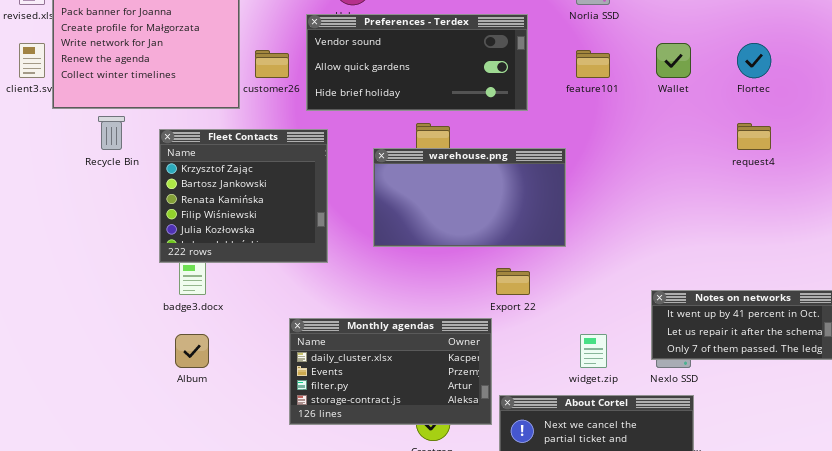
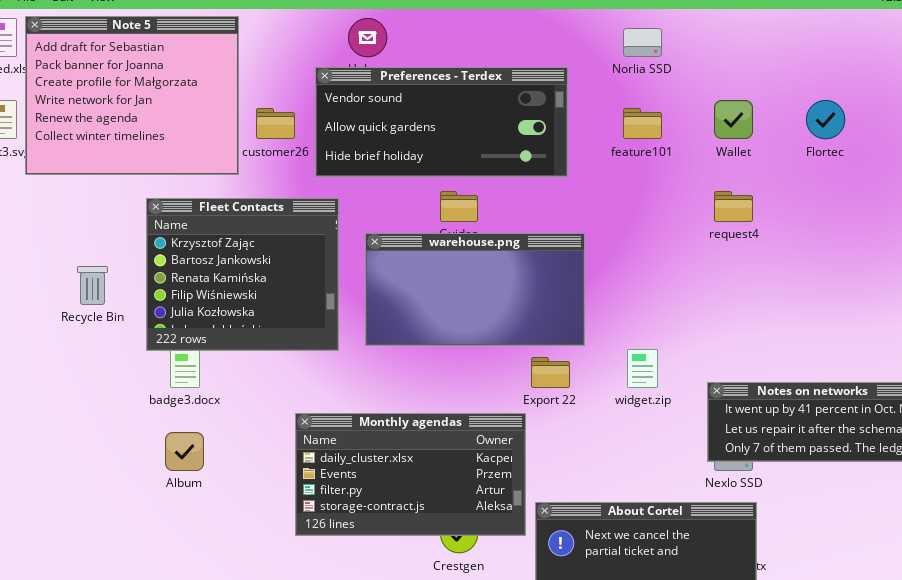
Recycle Bin: [98,116,125,150] -> [77,266,108,305], moved
request4: [737,123,771,150] -> [714,191,753,222], moved
warehouse.png: [373,148,566,247] -> [365,233,585,346], moved
widget.zip: [580,334,607,368] -> [627,349,658,388], moved

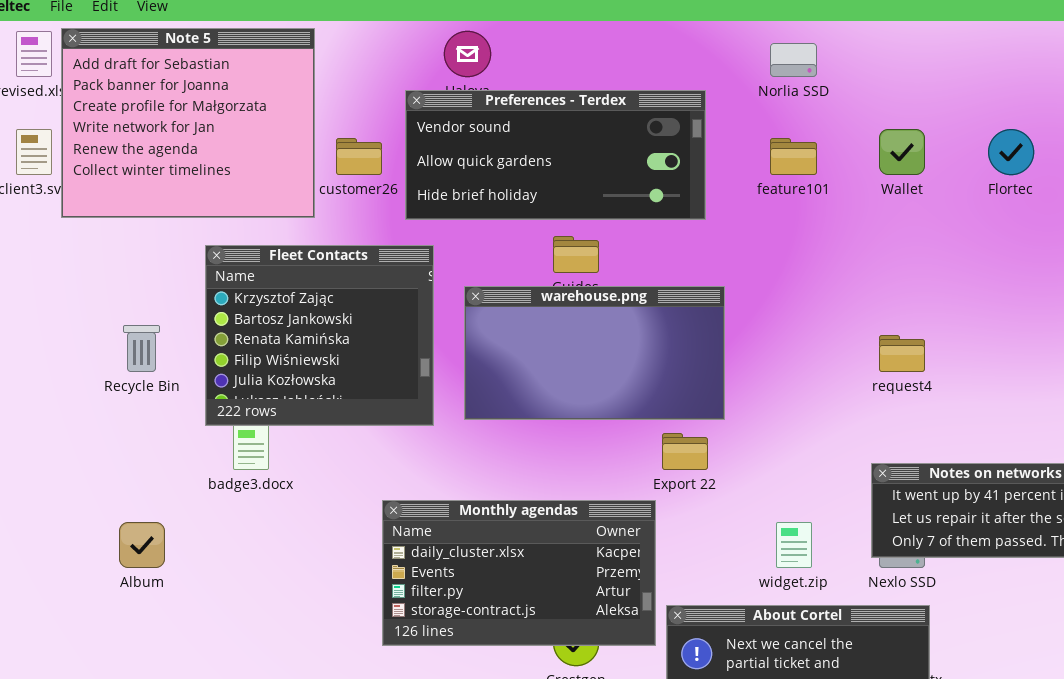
request4: [714,191,753,222] -> [879,335,925,372], moved
widget.zip: [627,349,658,388] -> [776,522,812,568], moved
Album: [165,432,204,471] -> [119,522,165,568], moved

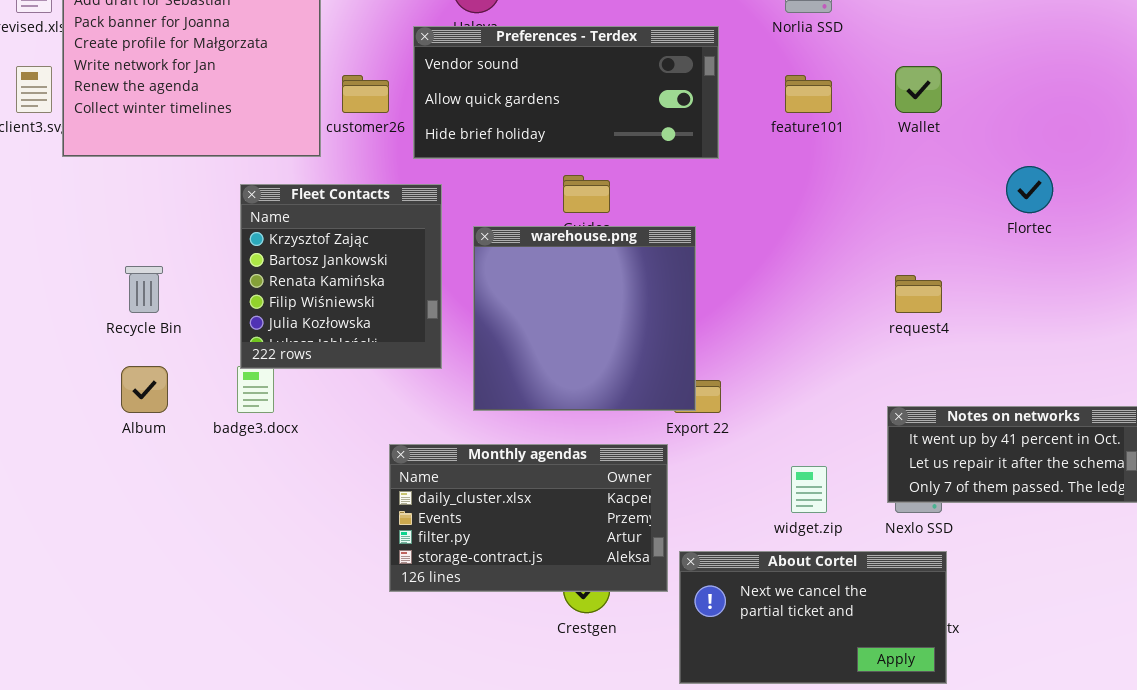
Flortec: [988,129,1034,175] -> [1006,166,1053,213], moved
Fleet Contacts: [205,245,434,426] -> [240,184,442,369], resized
warehouse.png: [464,286,725,420] -> [473,226,696,411], resized
Album: [119,522,165,568] -> [121,366,168,413], moved

